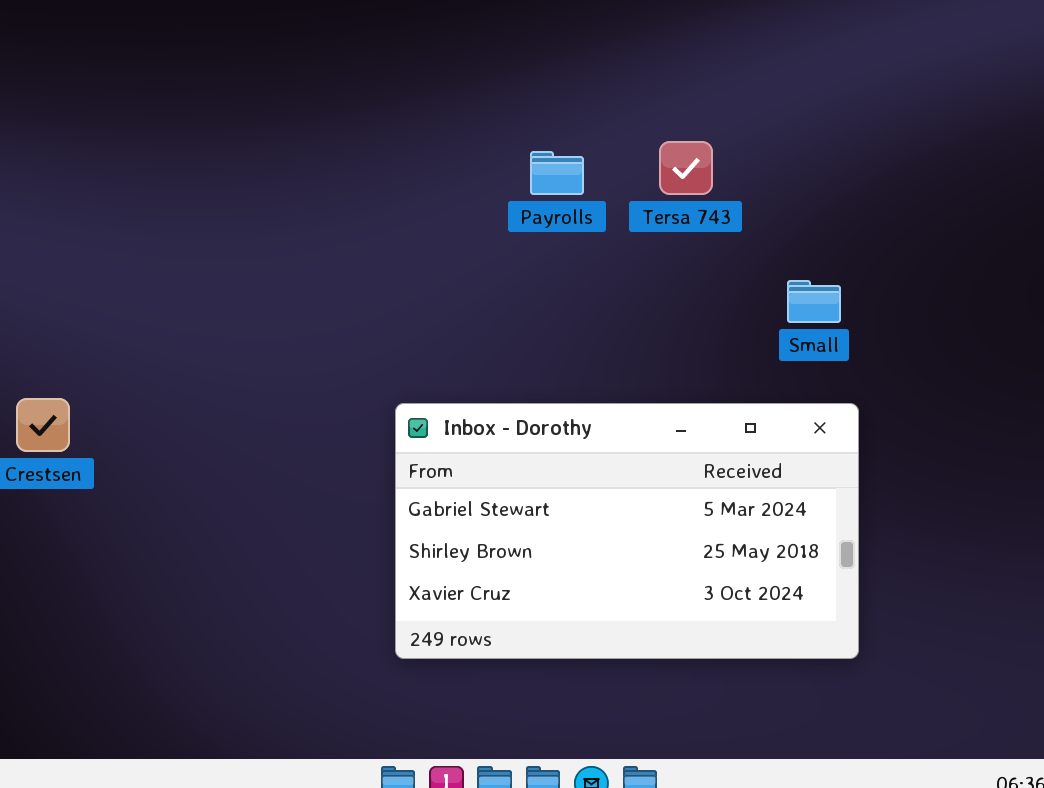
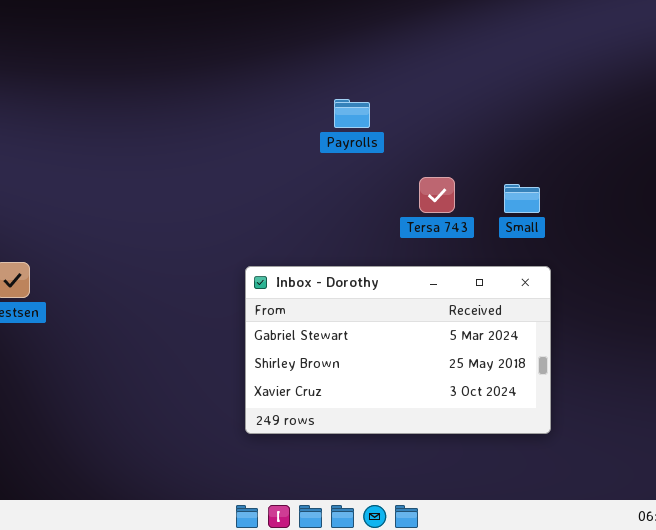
Tersa 743: [659,141,713,195] -> [419,177,455,213], moved

